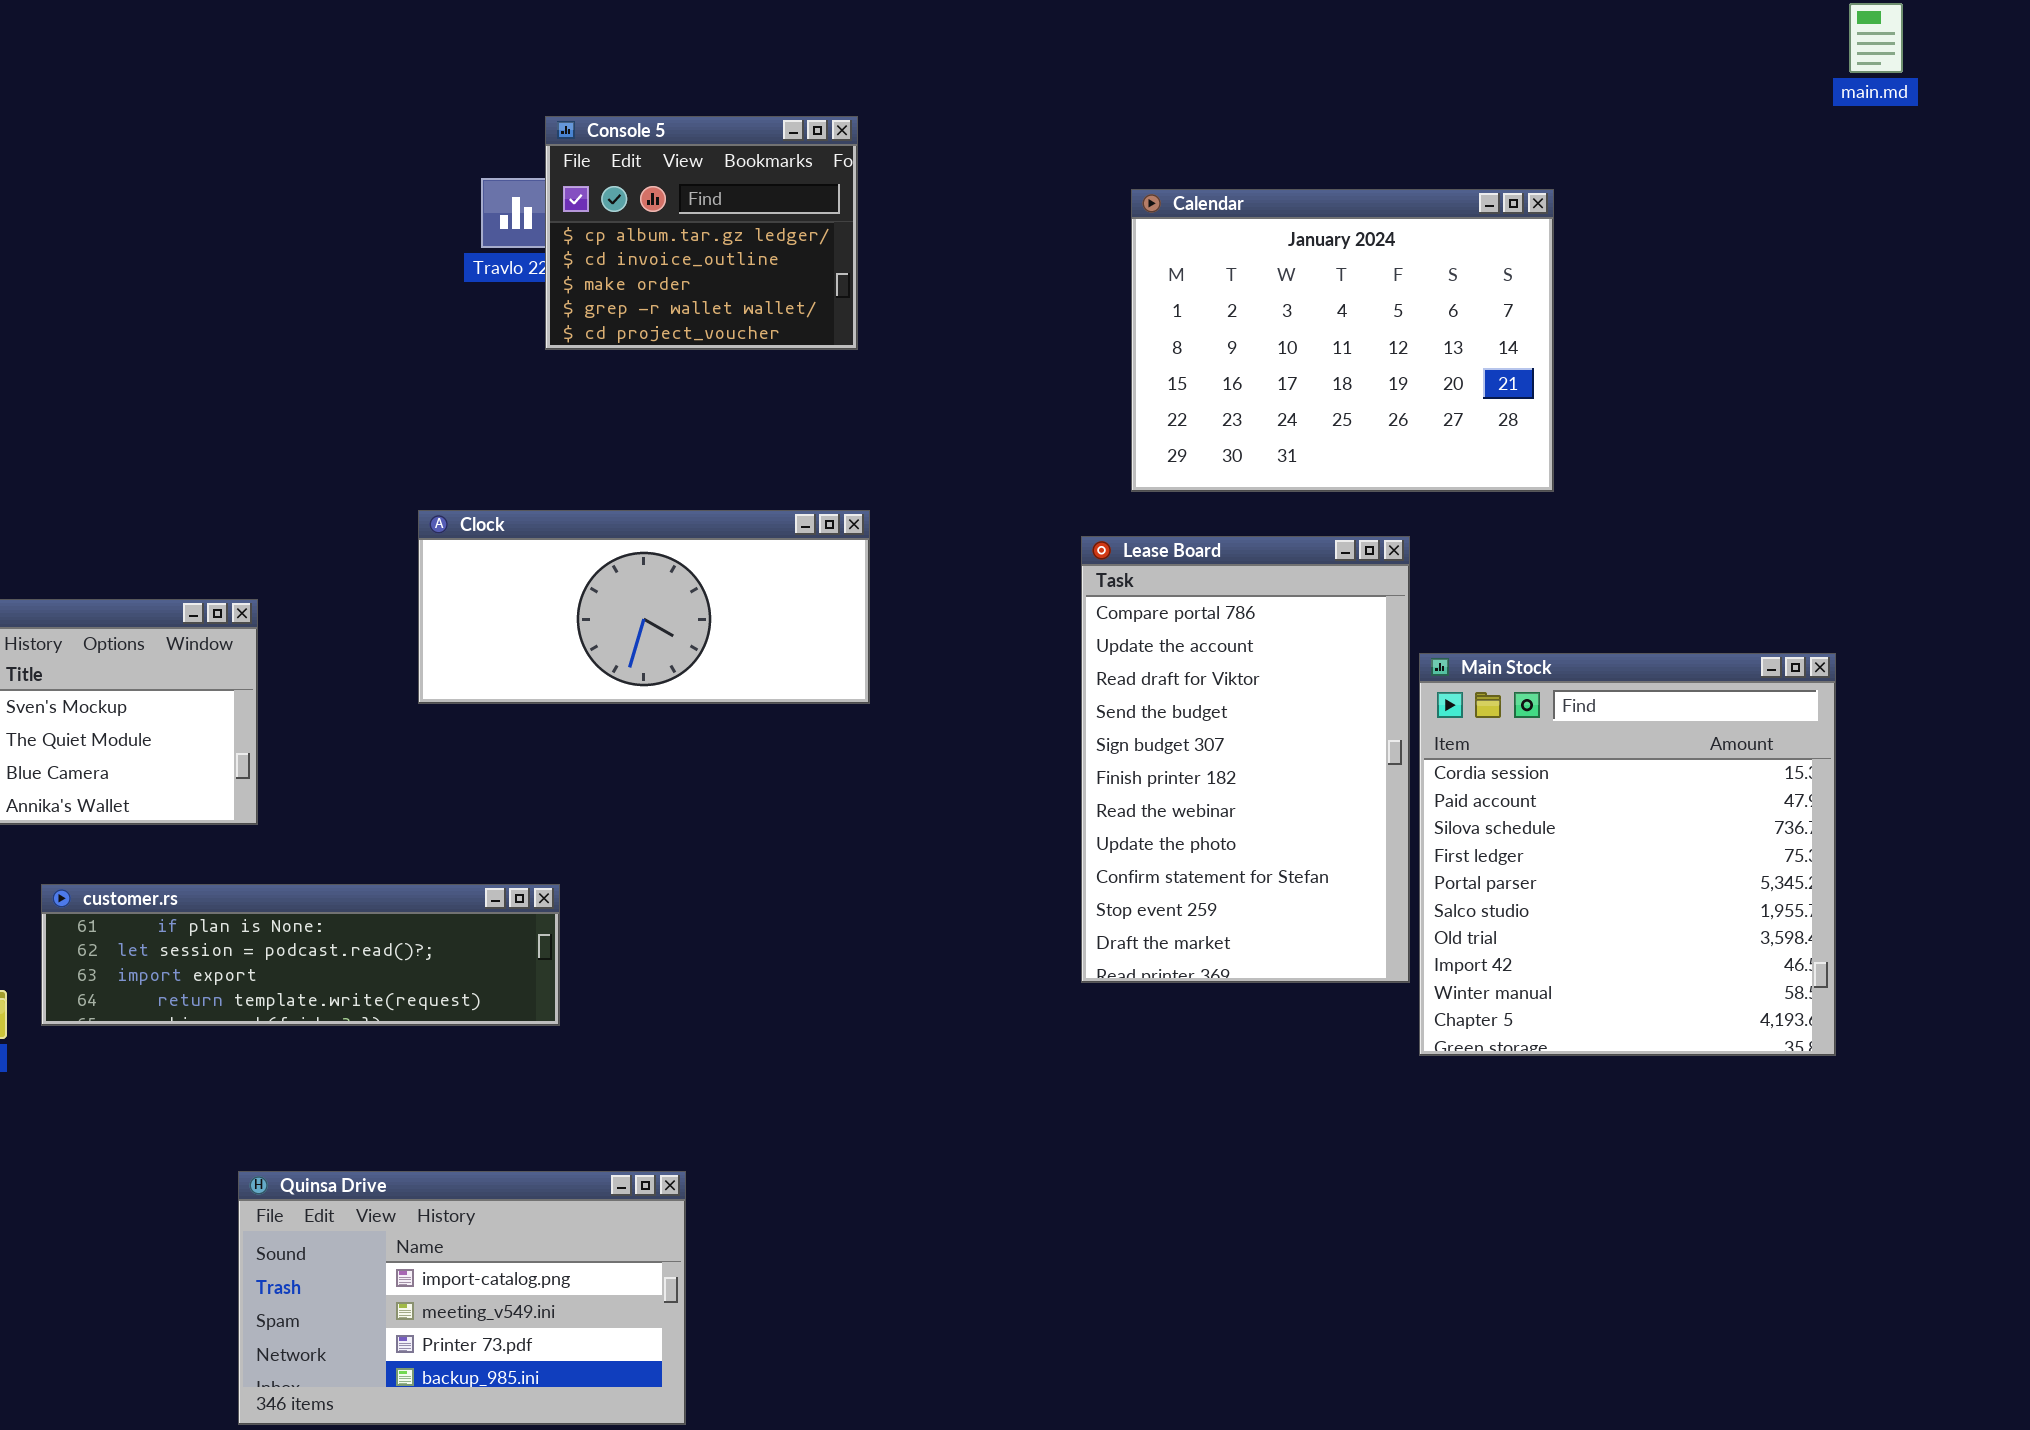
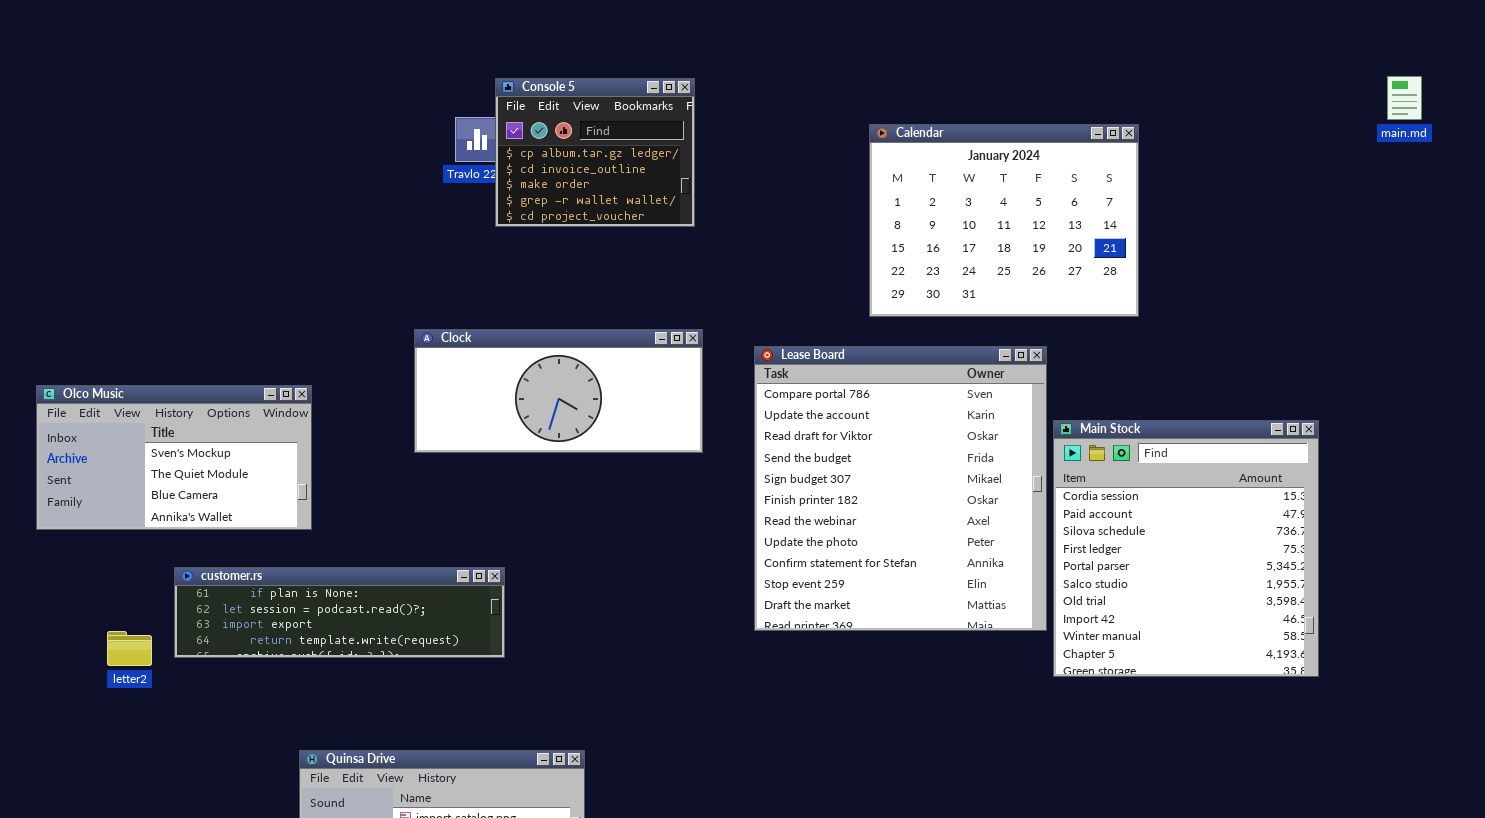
main.md: [1849,3,1903,73] -> [1387,76,1422,120], moved
Lease Board: [1081,536,1410,983] -> [754,346,1047,631], resized

